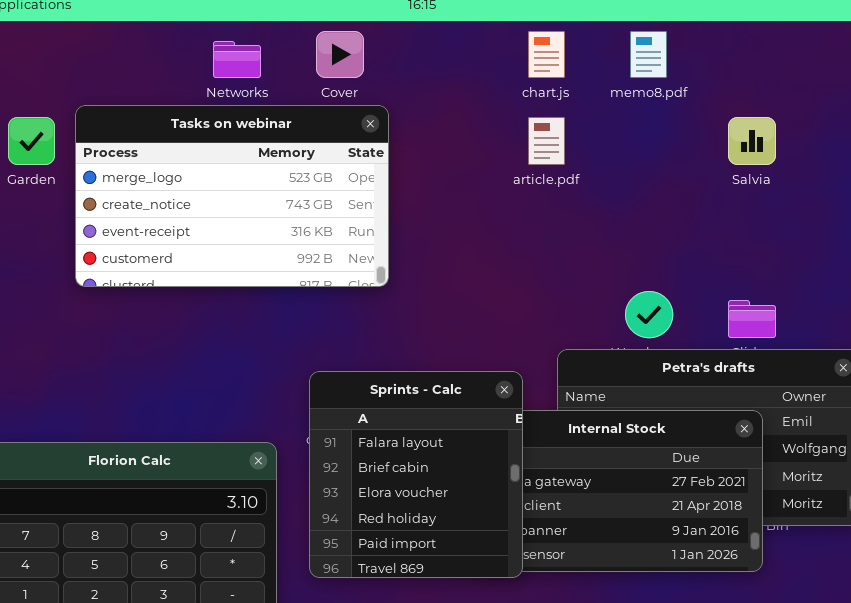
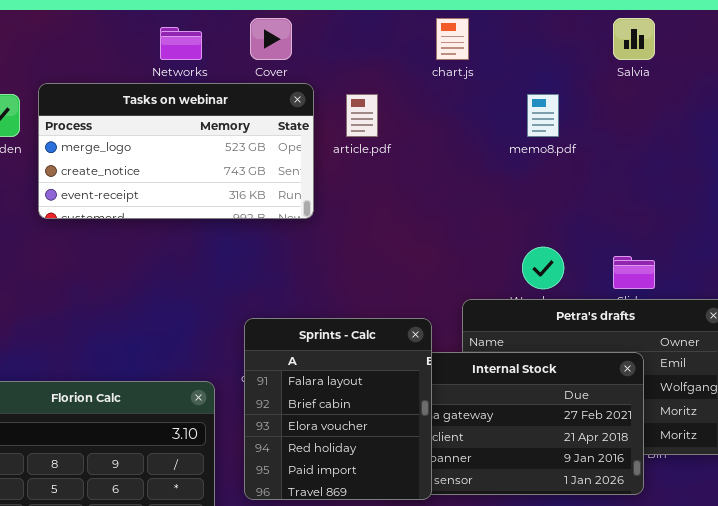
memo8.pdf: [630,31,667,78] -> [527,94,559,137], moved
Tasks on webinar: [75,105,389,287] -> [38,83,314,219], resized
article.pdf: [528,117,565,165] -> [346,94,378,137], moved
Salvia: [728,117,776,165] -> [613,18,655,60], moved

